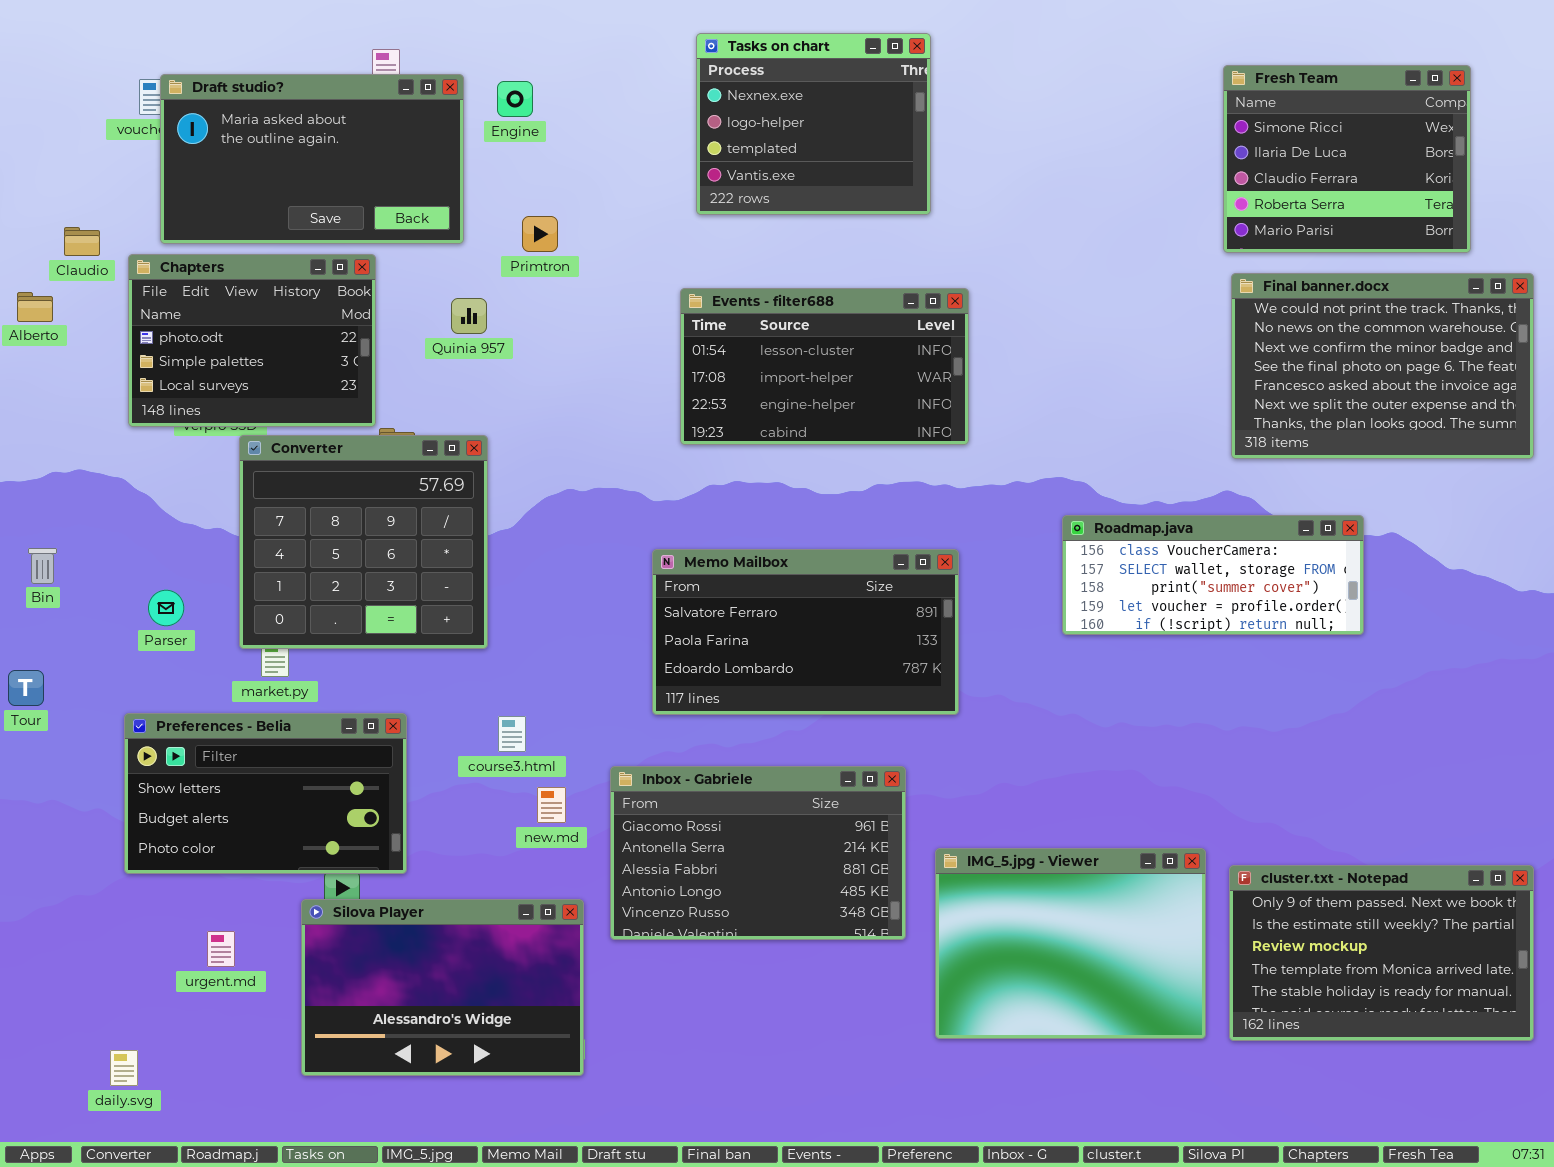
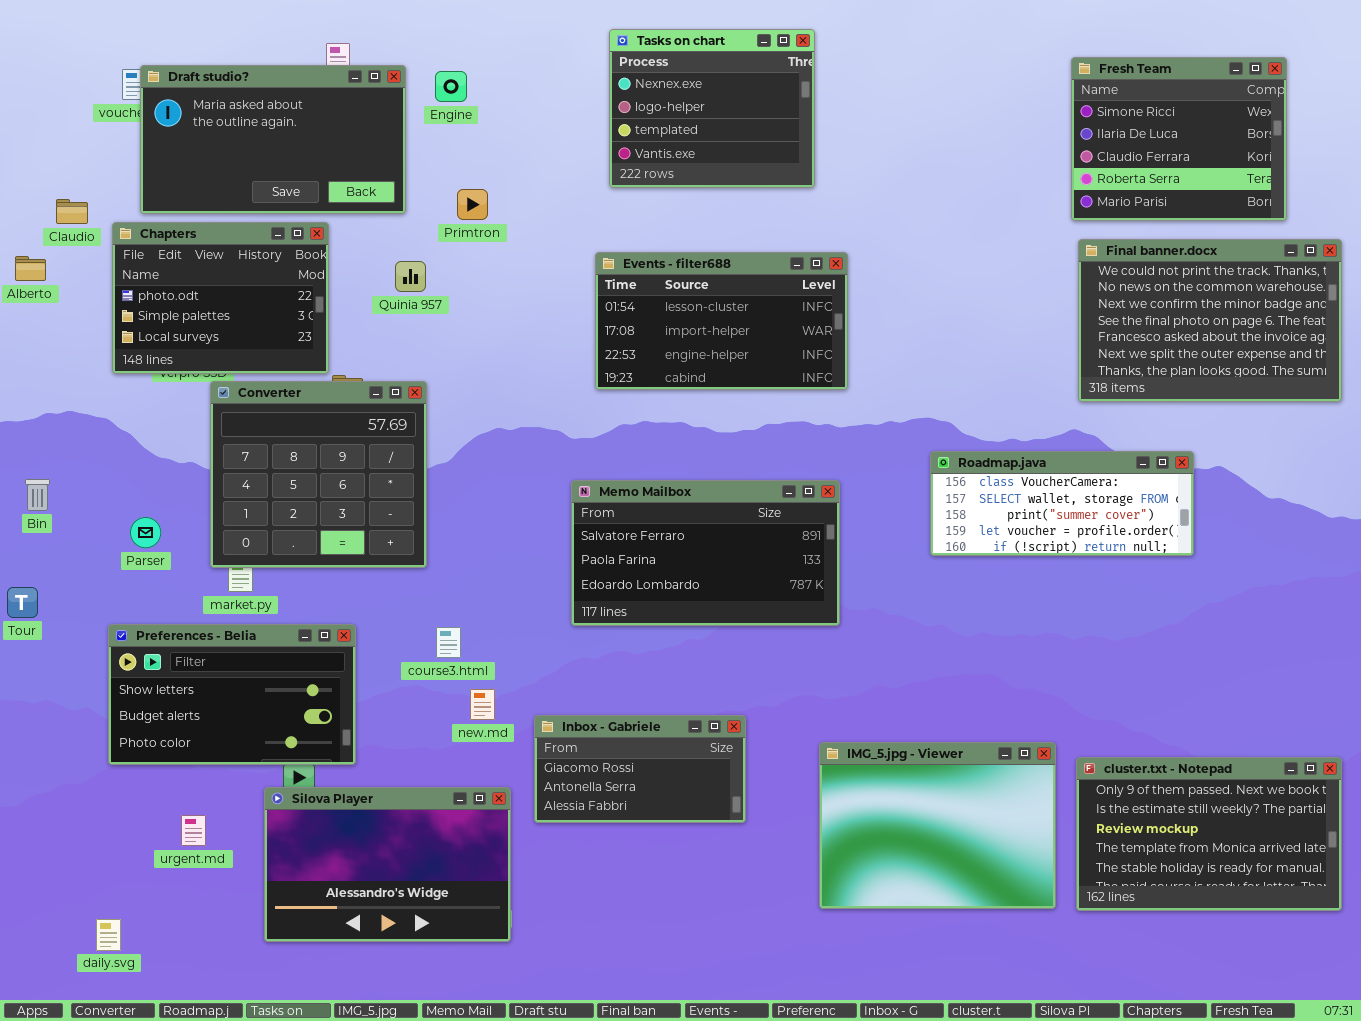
Inbox - Gabriele: [610,766,906,940] -> [534,715,746,823], resized

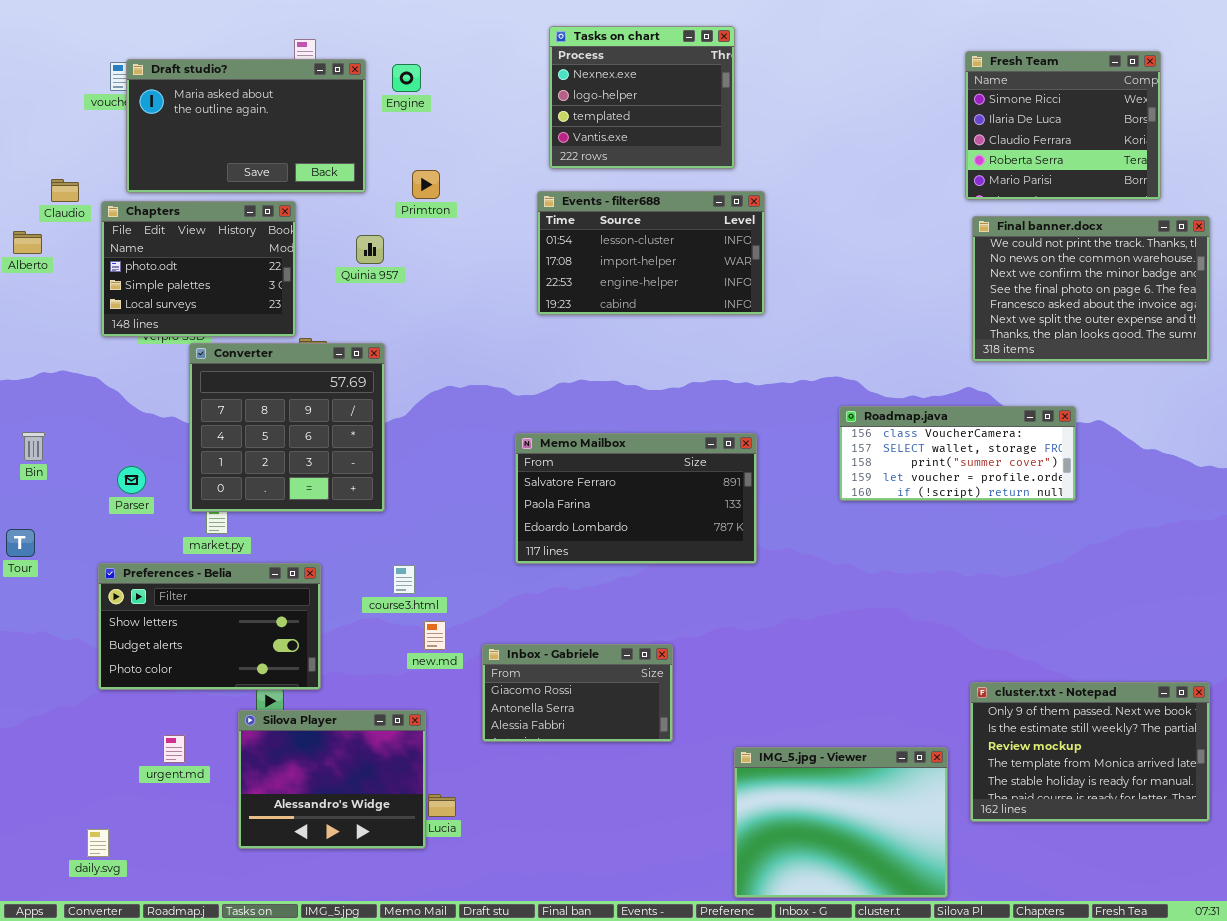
Events - filter688: [595,252,848,390] -> [537,191,765,315], moved
IMG_5.jpg - Viewer: [819,742,1056,909] -> [734,747,948,898], moved
Silova Player: [264,787,511,942] -> [238,710,426,849], resized

